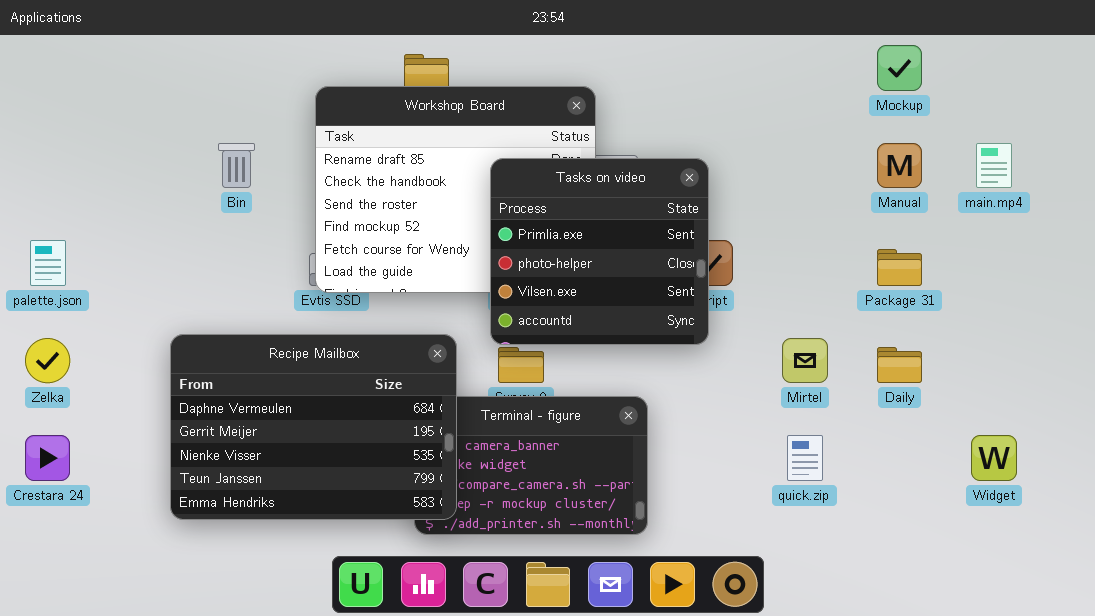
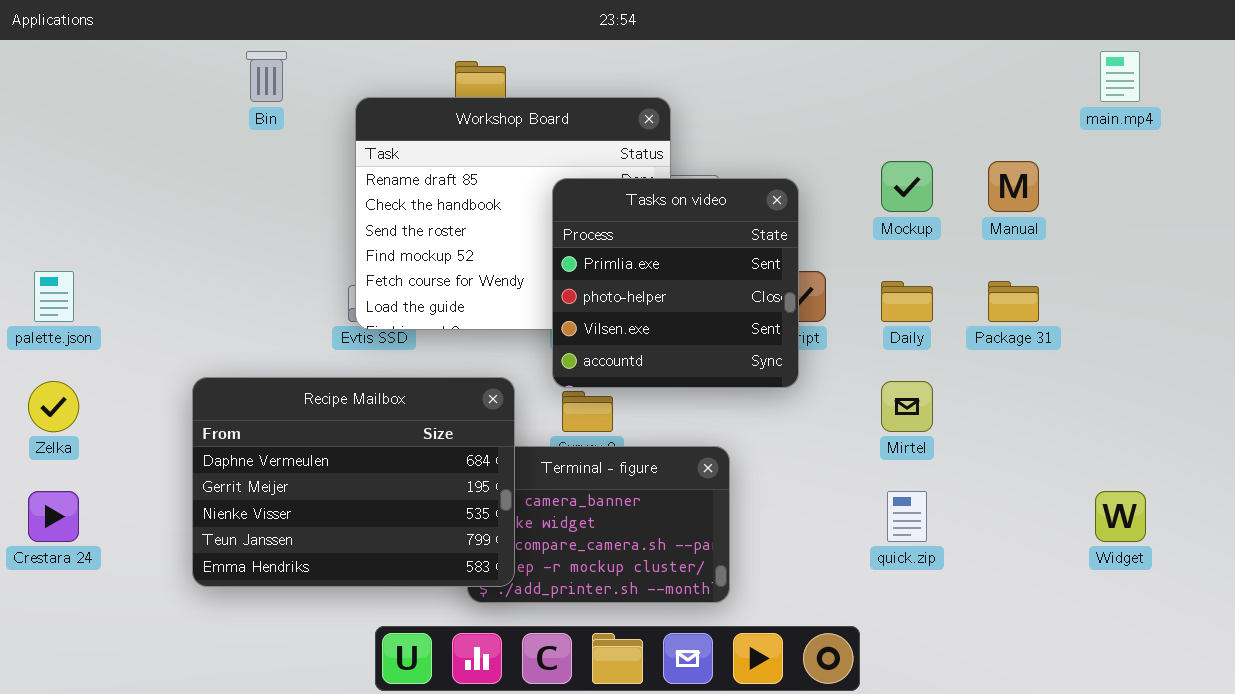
Mockup: [877,45,922,91] -> [881,161,933,212], moved
Bin: [218,143,255,188] -> [246,51,287,102], moved
main.mp4: [976,143,1012,188] -> [1100,51,1140,102], moved
Daily: [877,347,922,383] -> [881,281,933,322], moved

